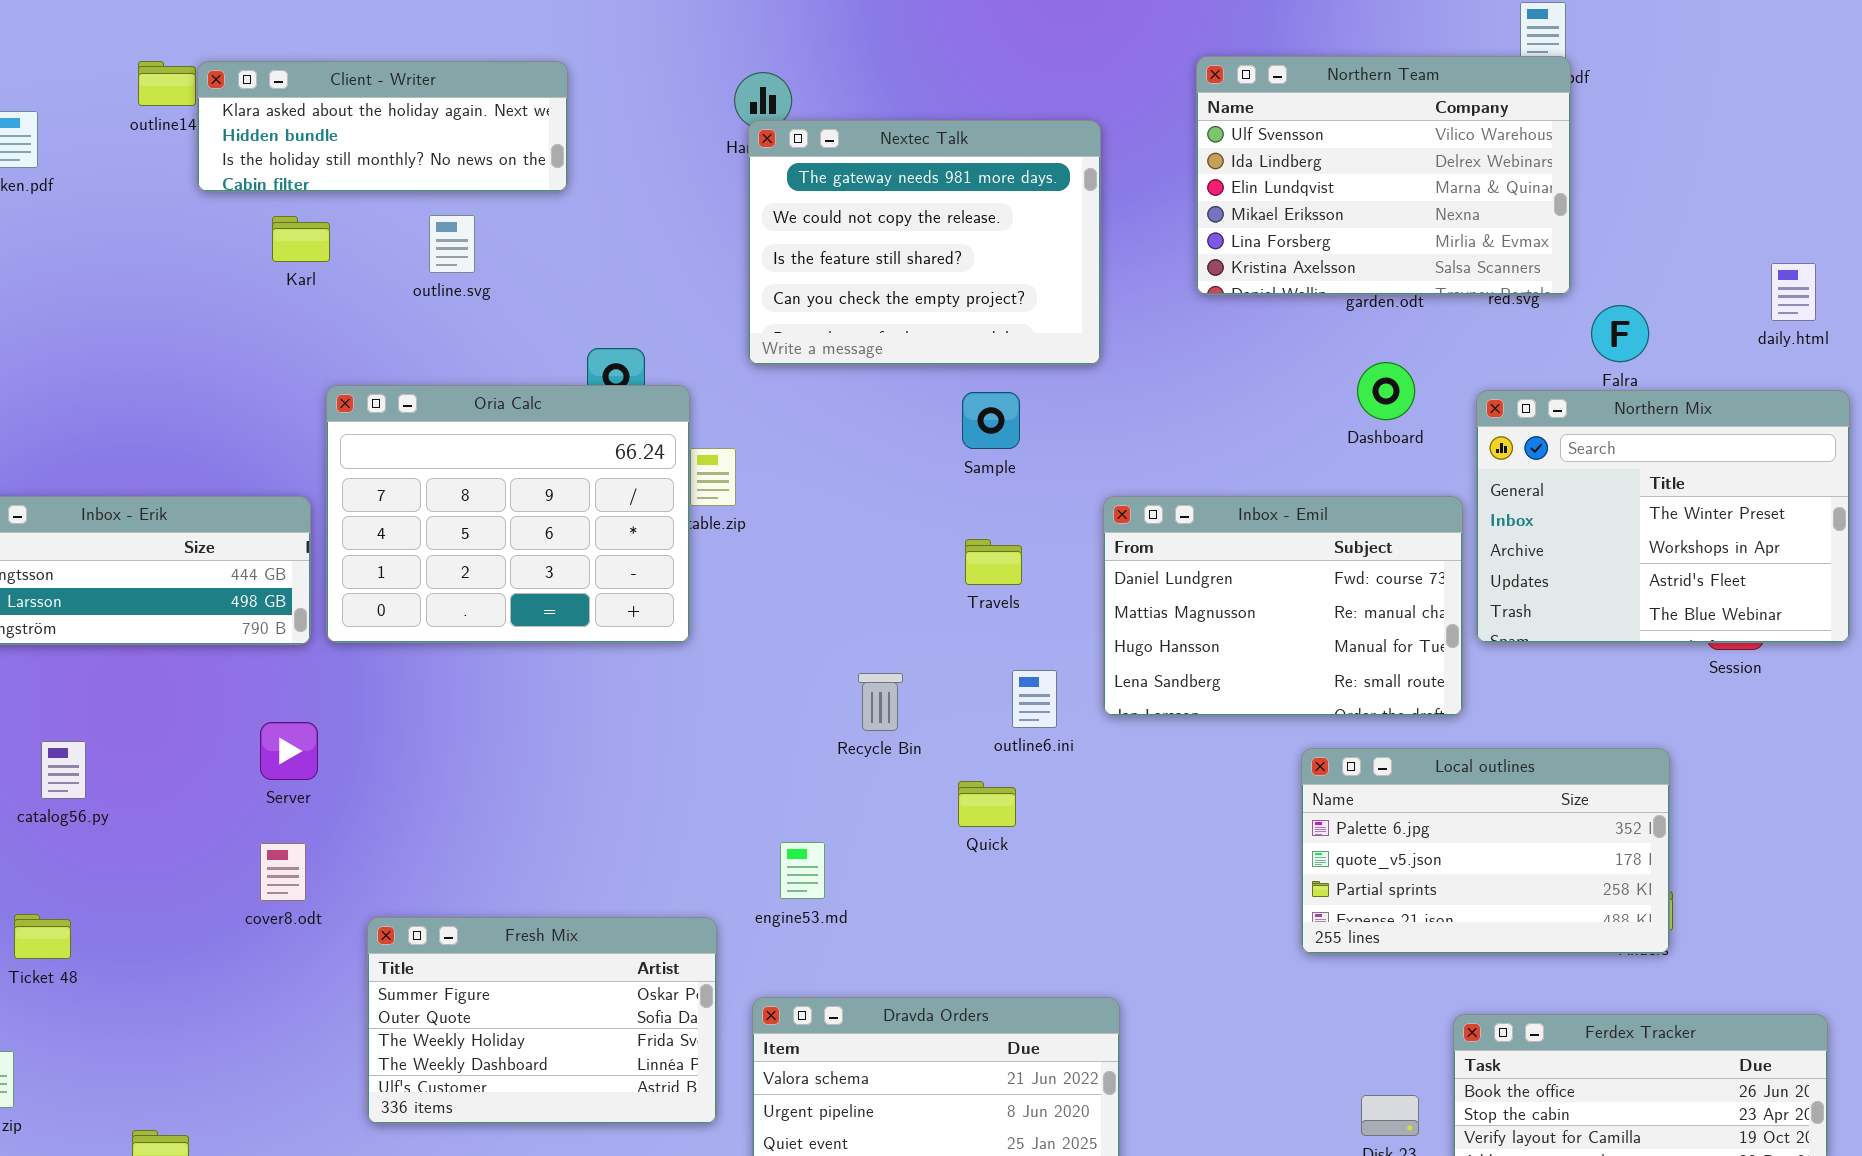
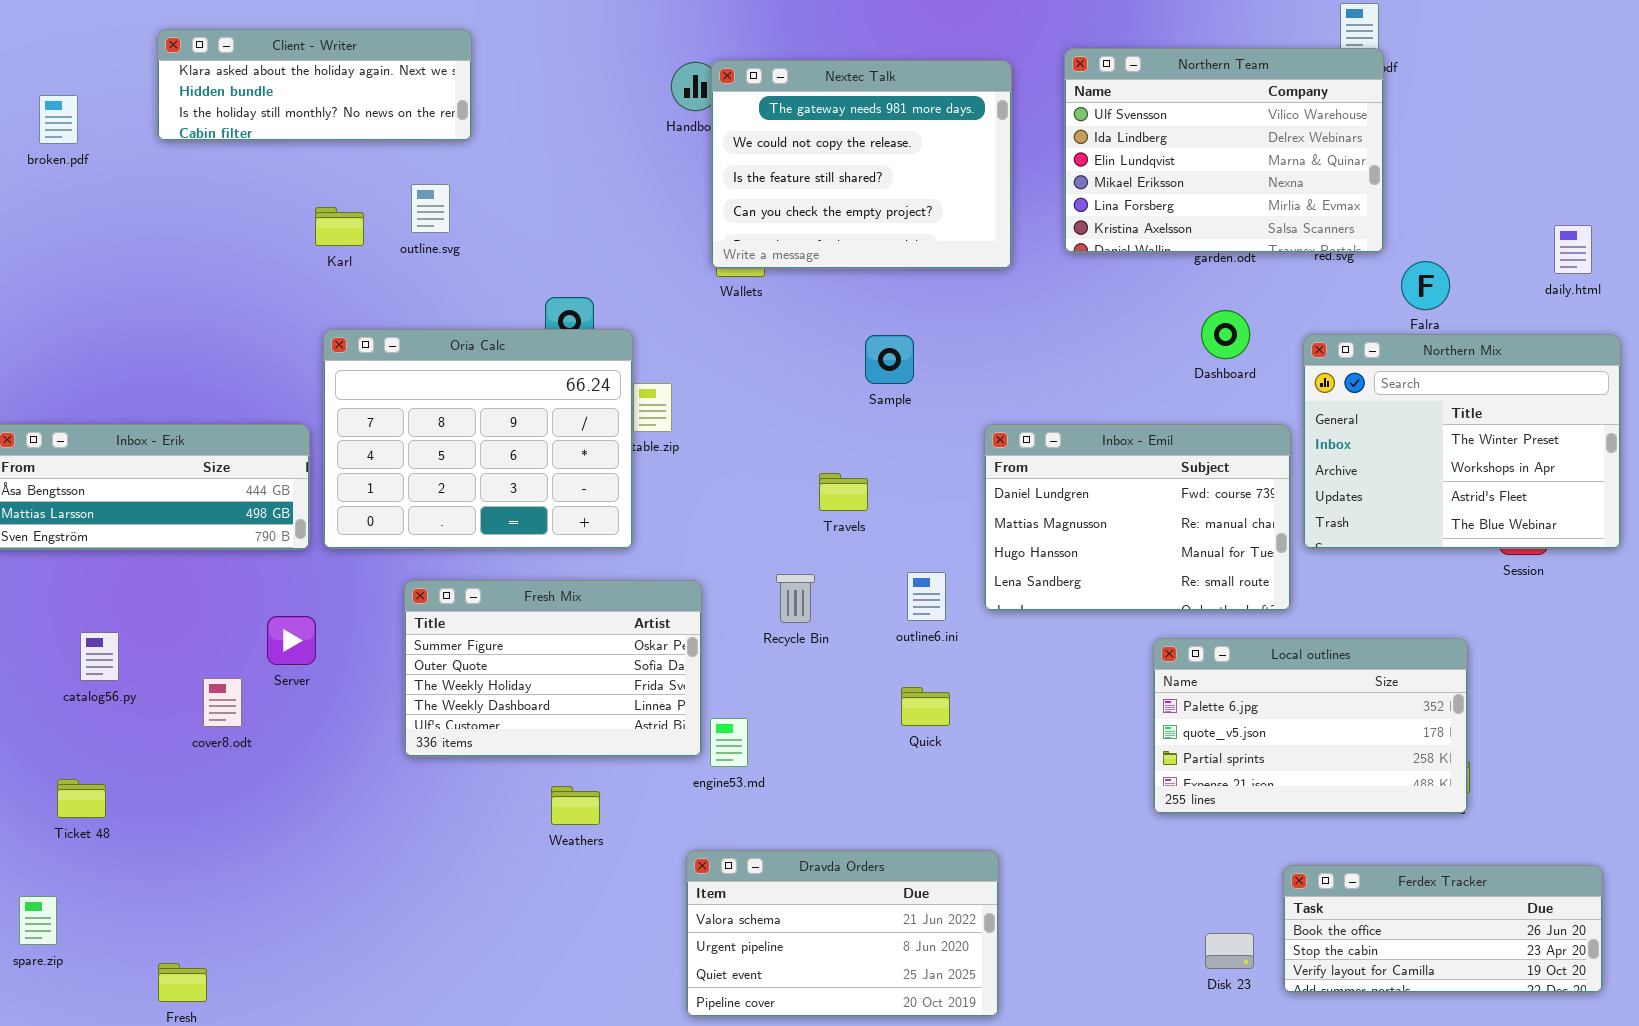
Client - Writer: [197,61,568,192] -> [157,29,472,141], moved
Nextec Talk: [748,120,1101,365] -> [711,60,1012,269], moved
Karl: [272,216,330,262] -> [315,207,364,246], moved
Travels: [965,539,1022,585] -> [819,473,868,511], moved
Quick: [958,781,1016,827] -> [901,687,950,726], moved
cover8.odt: [260,843,306,901] -> [203,678,242,727], moved
Fresh Mix: [367,917,717,1124] -> [404,580,702,757], moved

